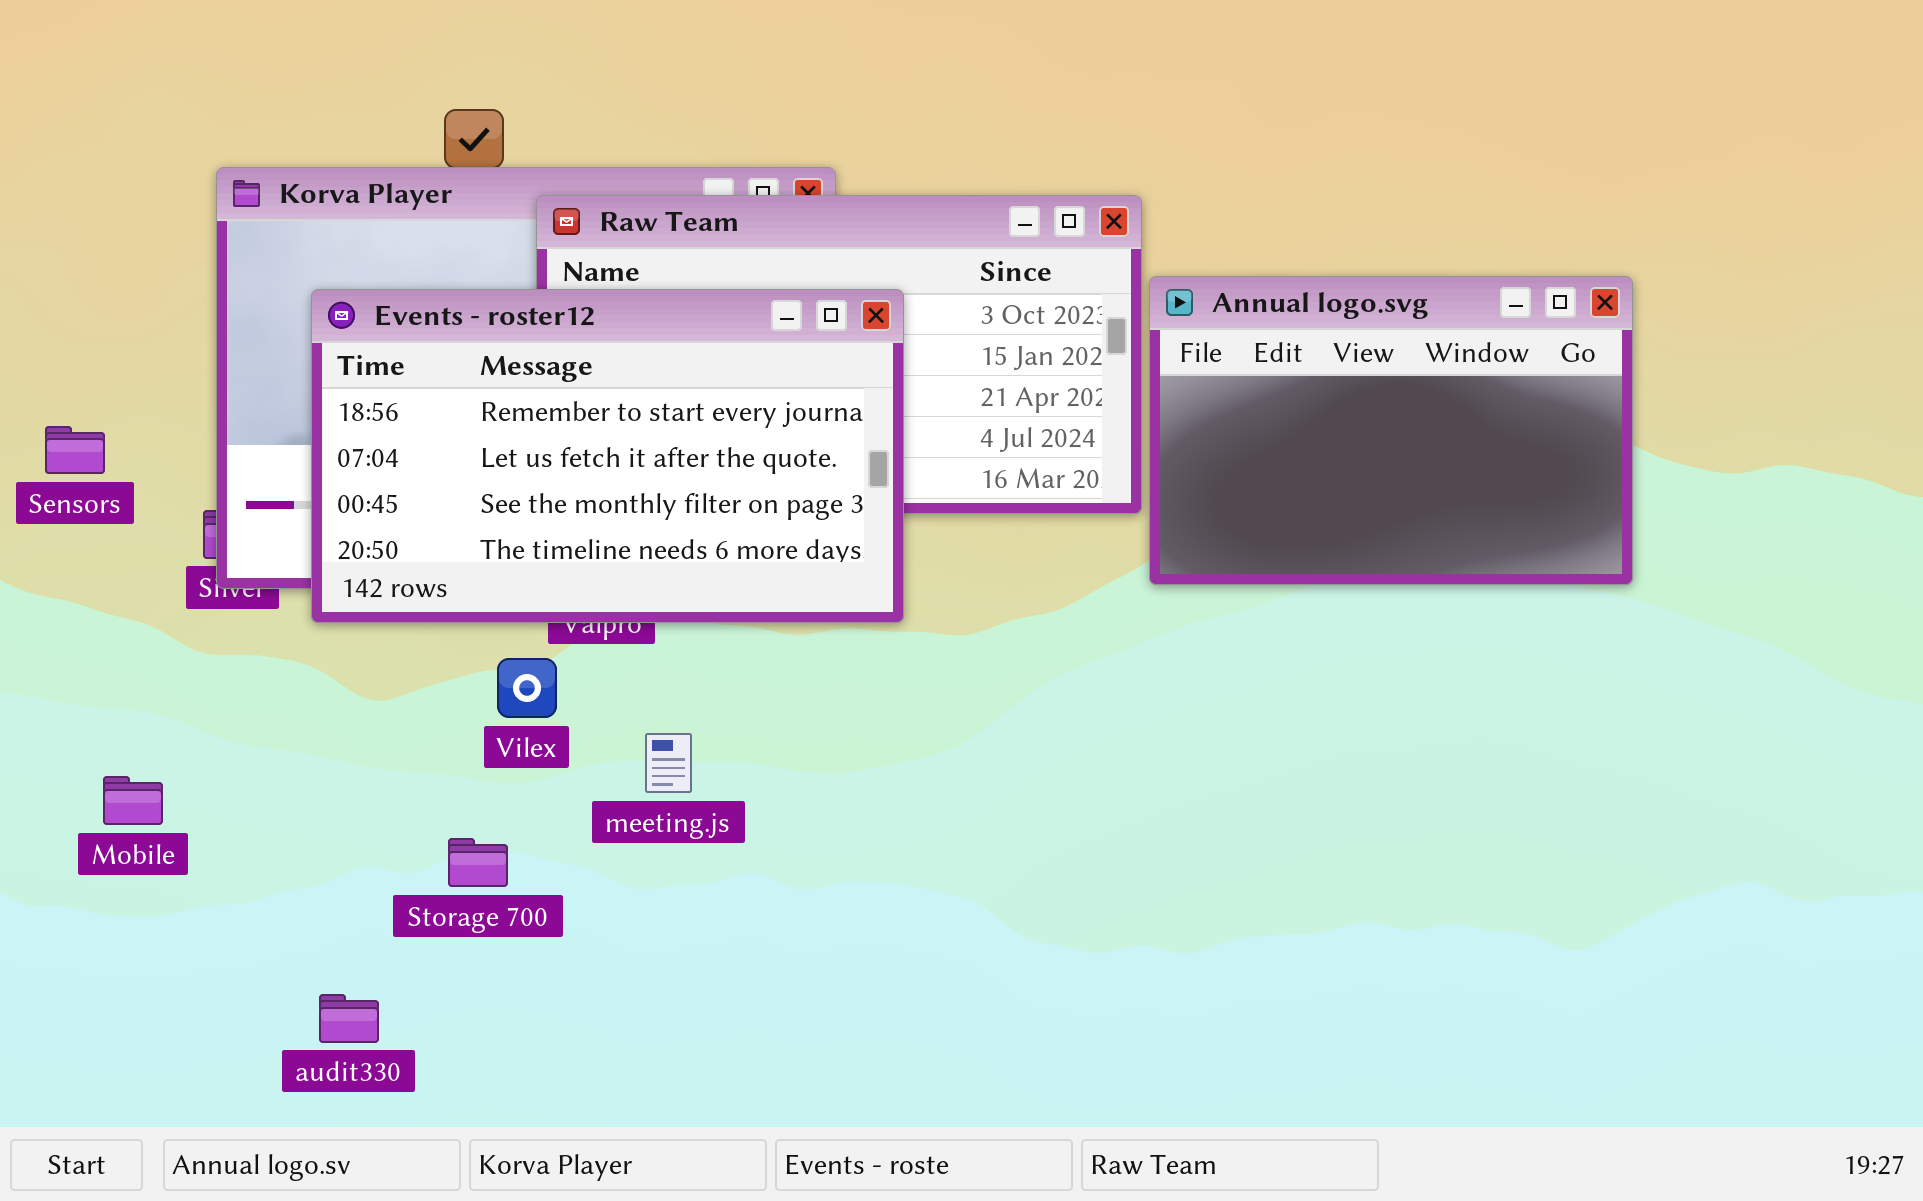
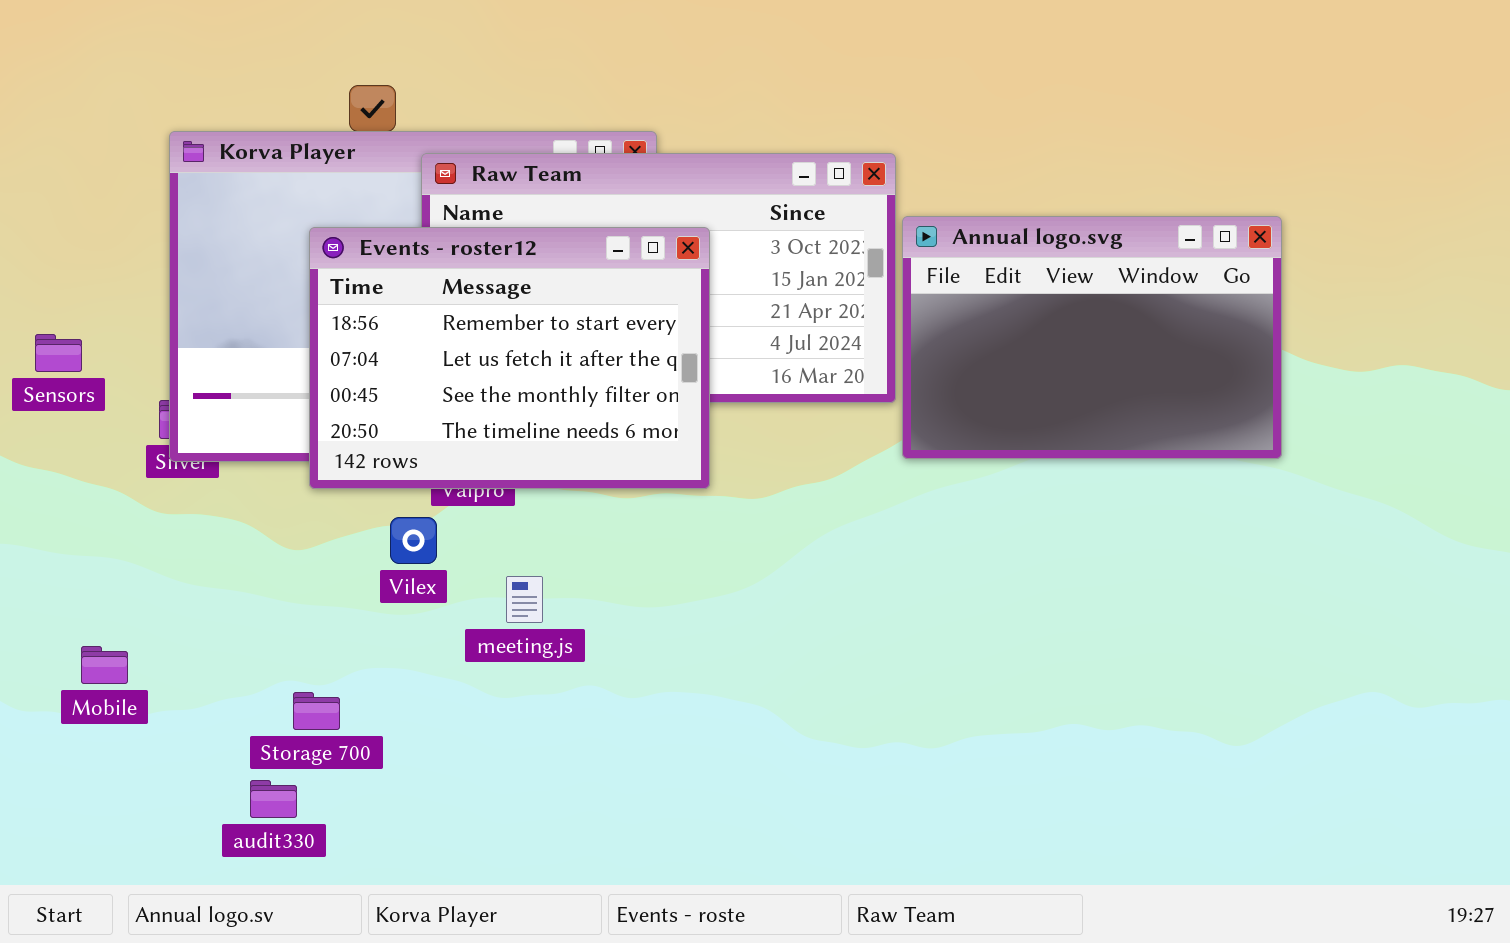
Events - roster12: [311,289,904,623] -> [309,227,710,489], resized
Mobile: [103,776,163,825] -> [81,646,128,684], moved
Storage 700: [448,838,508,887] -> [293,692,340,730], moved

